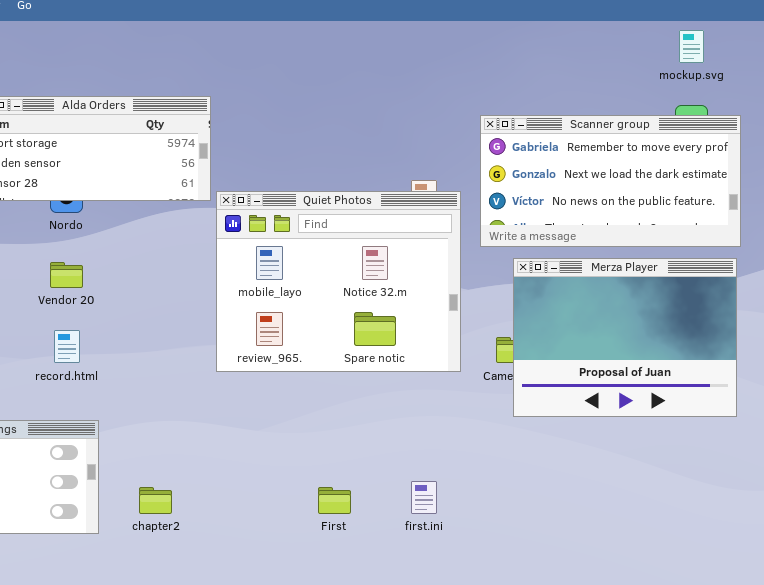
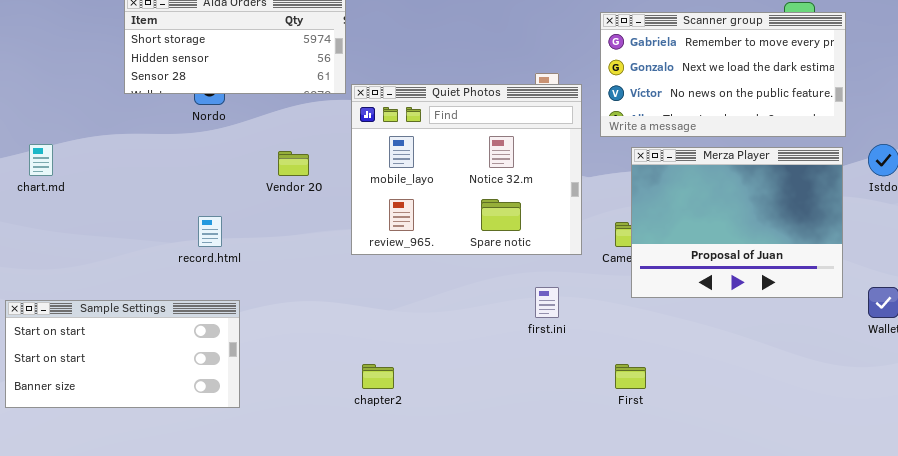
Vendor 20: [50,262,83,288] -> [278,151,309,176], moved
first.ini: [411,481,437,514] -> [535,287,559,318], moved
chapter2: [139,487,172,514] -> [362,364,394,389], moved
First: [318,487,351,514] -> [615,364,646,389], moved

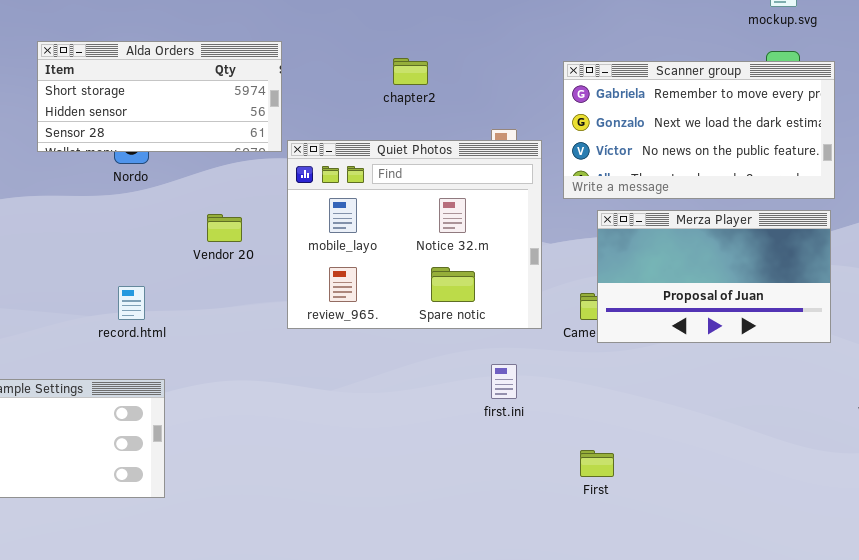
Merza Player: [631,147,843,298] -> [597,210,831,343], resized
chapter2: [362,364,394,389] -> [393,58,428,85], moved

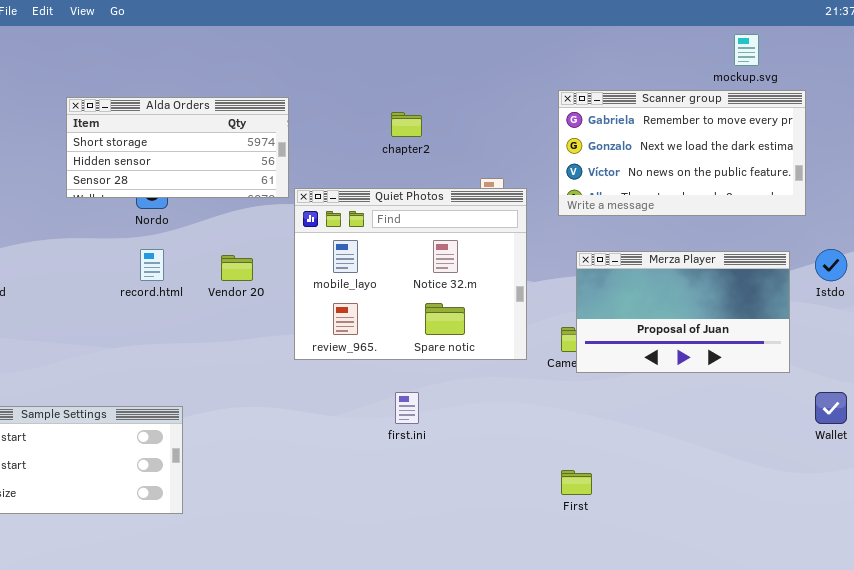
Scanner group: [563,61,835,199] -> [558,90,806,216], moved
record.html: [118,286,145,320] -> [140,249,164,281], moved
first.ini: [491,364,517,399] -> [395,392,419,424], moved

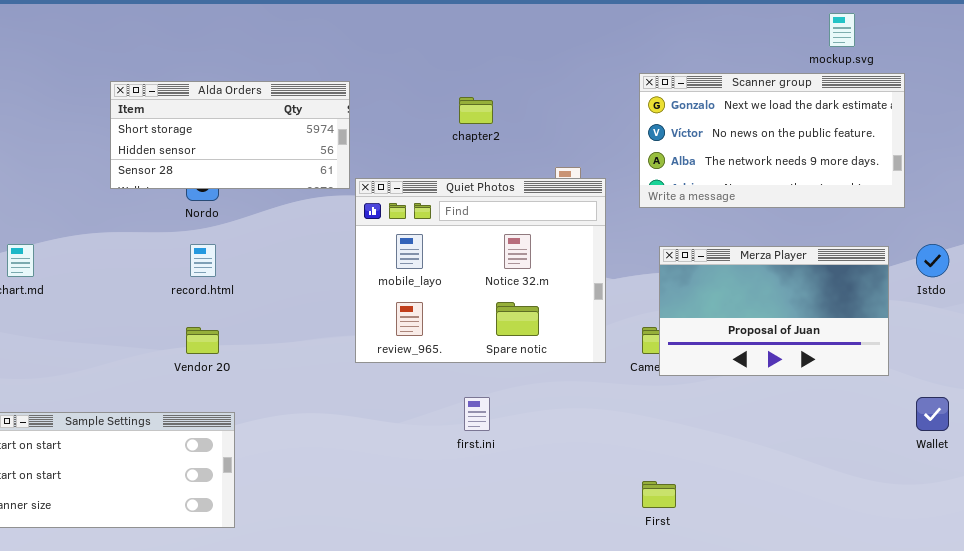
Scanner group: [558,90,806,216] -> [639,73,905,208], scrolled down 1 row
Vendor 20: [221,255,253,281] -> [186,327,219,354], moved

